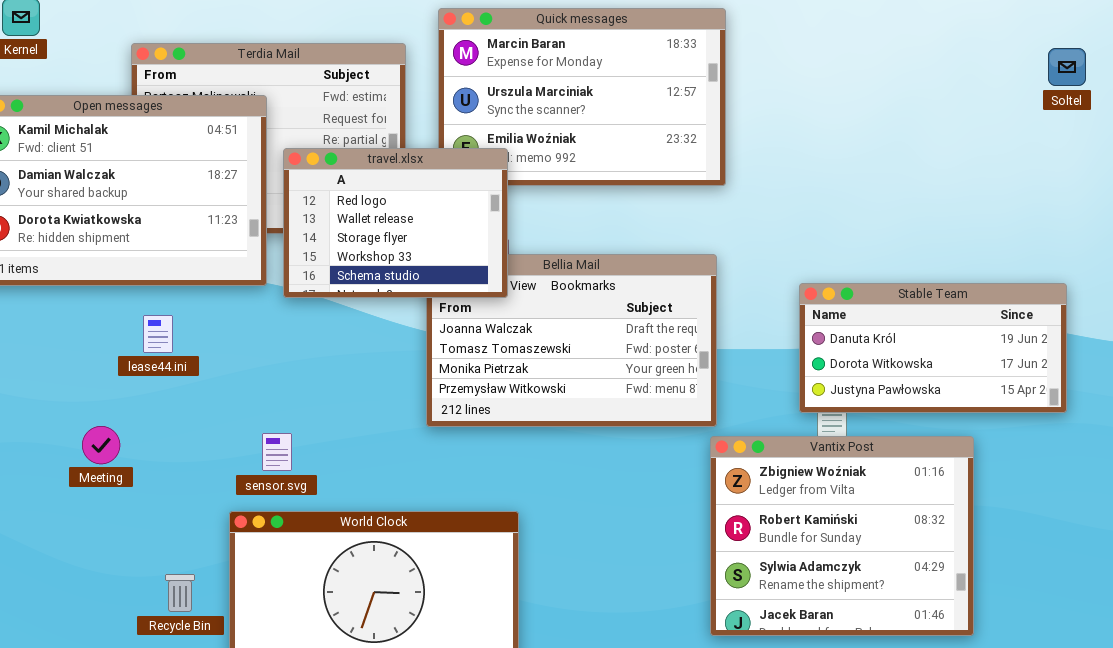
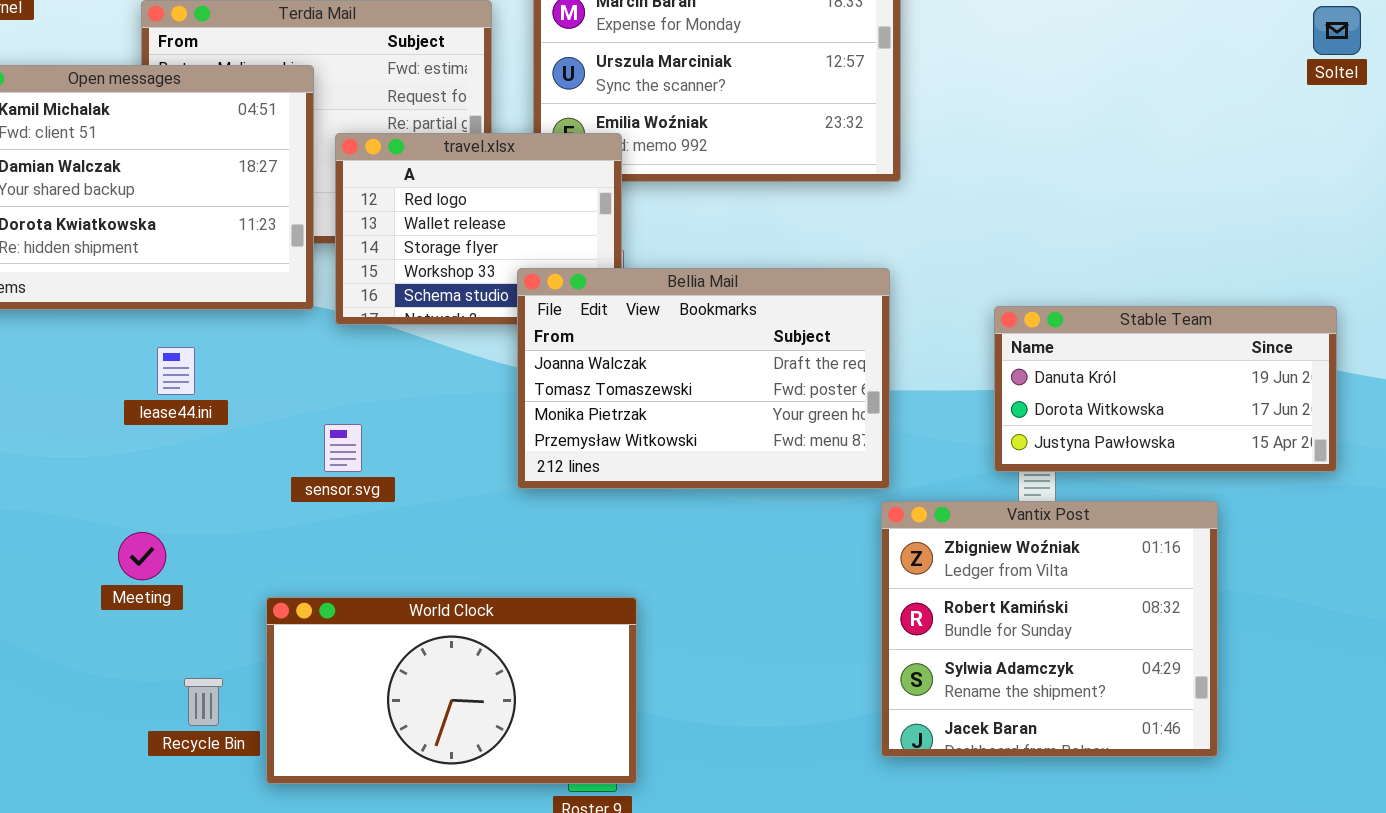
Bellia Mail: [426,254,717,427] -> [517,268,890,489], raised
Meeting: [82,426,120,464] -> [118,532,166,580], moved
sensor.svg: [262,433,292,471] -> [324,424,362,472], moved

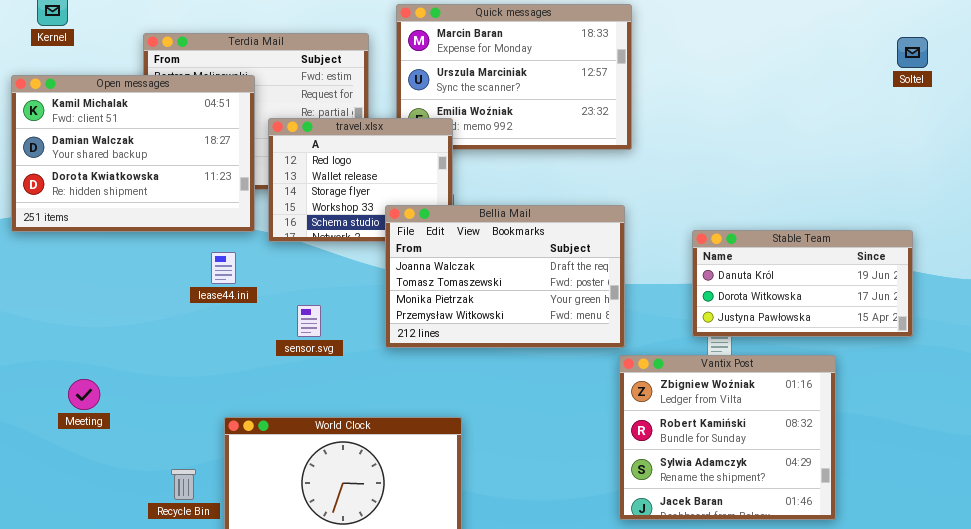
lease44.ini: [157,347,195,395] -> [211,252,236,284], moved
sensor.svg: [324,424,362,472] -> [297,305,321,337], moved
Meeting: [118,532,166,580] -> [68,379,100,410], moved

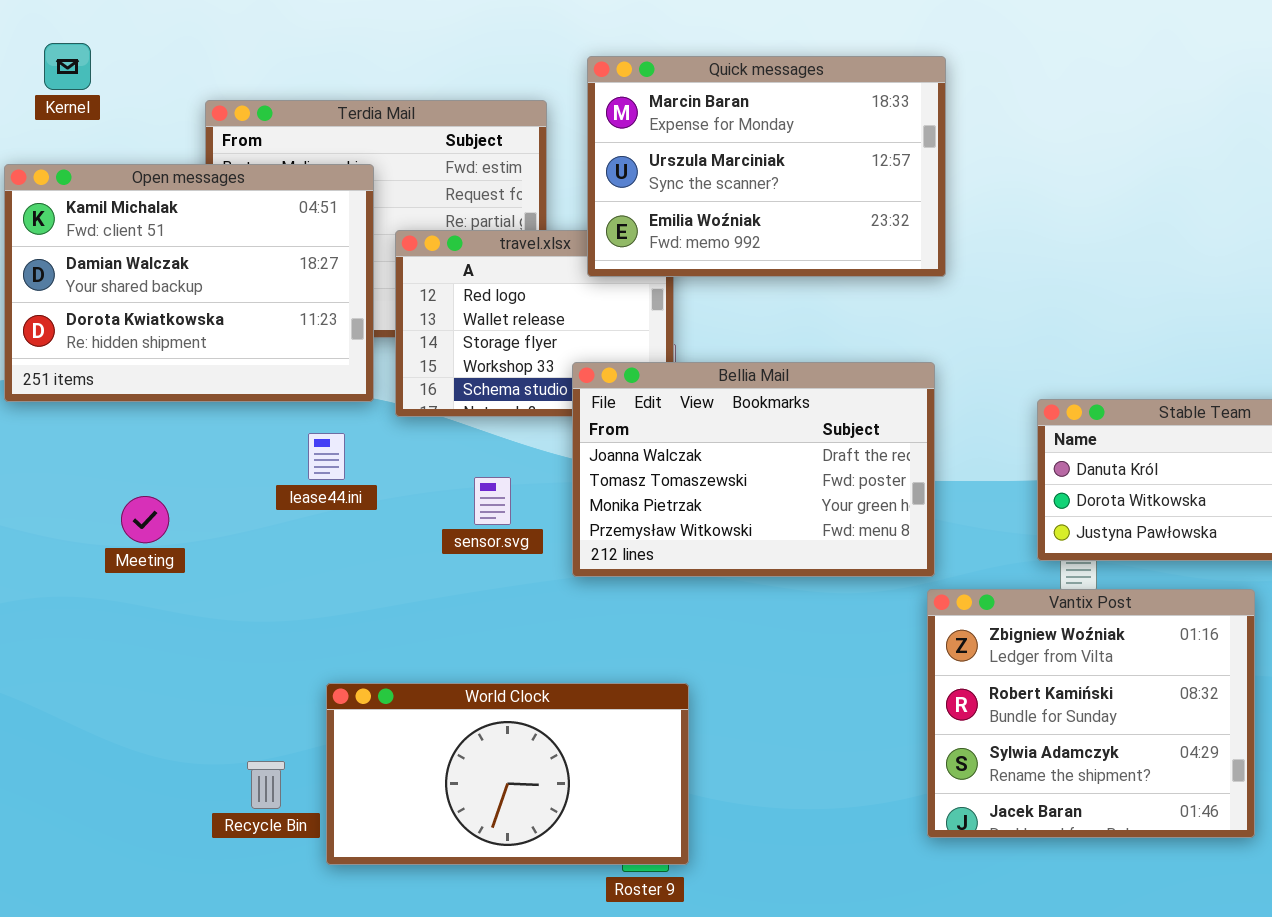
Quick messages: [396,4,632,150] -> [587,56,946,277], raised
sensor.svg: [297,305,321,337] -> [474,477,511,525], moved
Meeting: [68,379,100,410] -> [121,496,169,543], moved

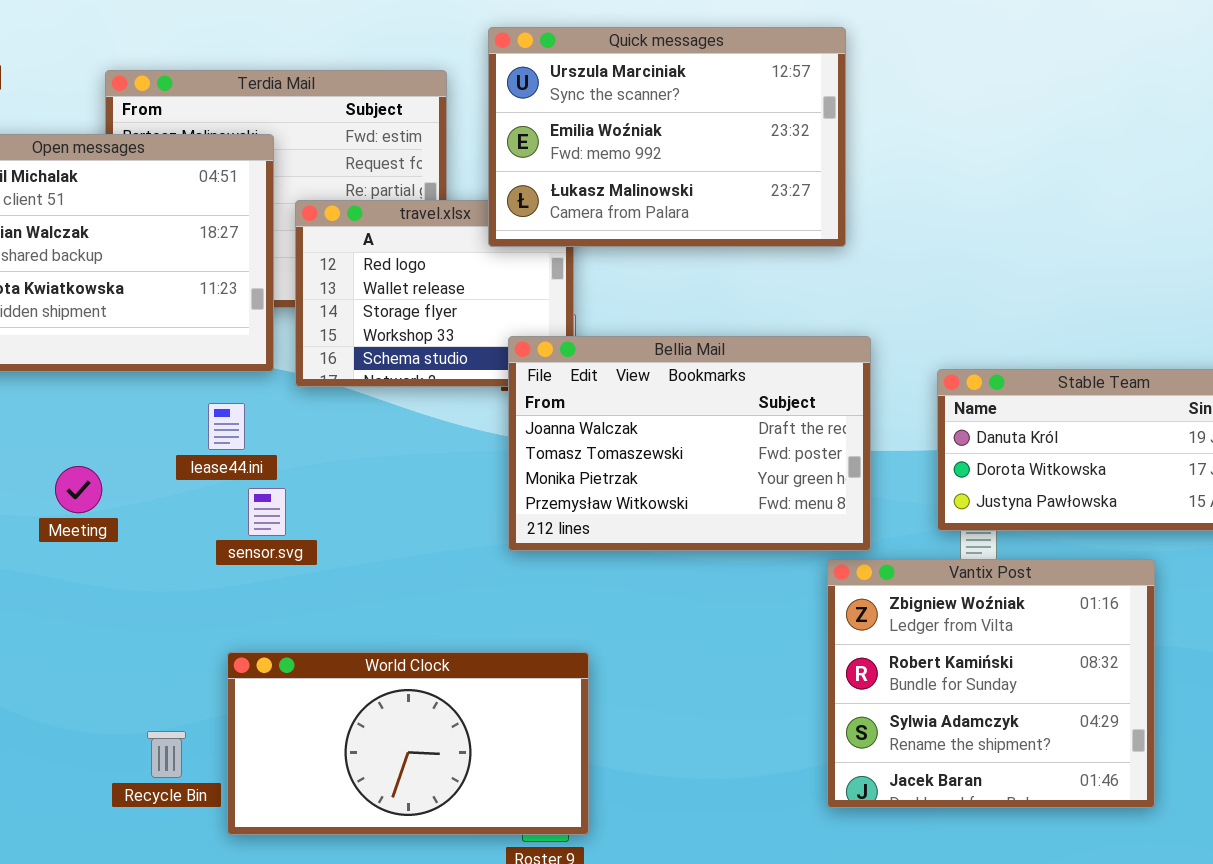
Quick messages: [587,56,946,277] -> [488,27,846,247], scrolled down 1 row
Bellia Mail: [572,362,935,577] -> [508,336,871,551], moved
sensor.svg: [474,477,511,525] -> [248,488,286,536], moved
Meeting: [121,496,169,543] -> [55,466,102,513], moved

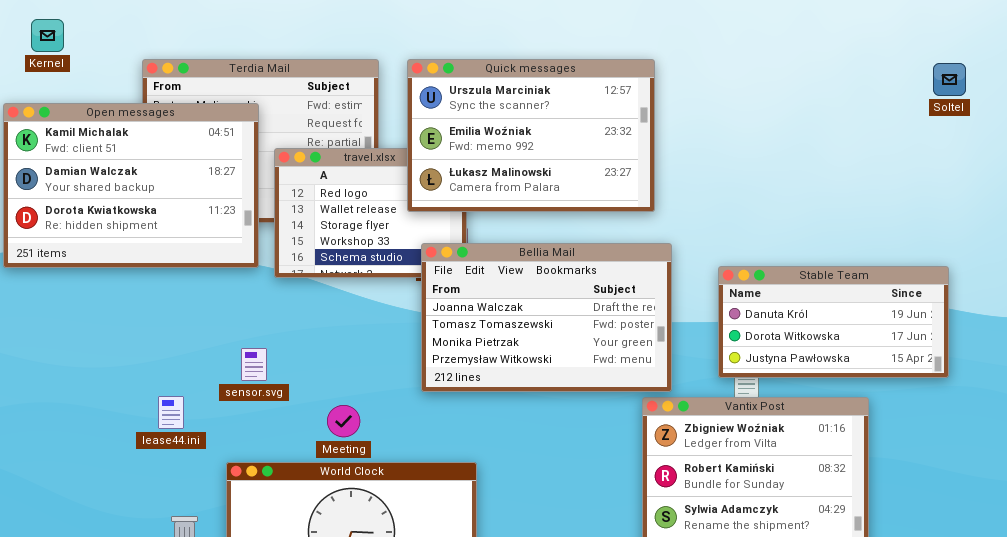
Quick messages: [488,27,846,247] -> [407,59,655,212], moved
lease44.ini: [208,403,245,450] -> [158,396,184,429], moved
Meeting: [55,466,102,513] -> [327,405,360,437], moved

